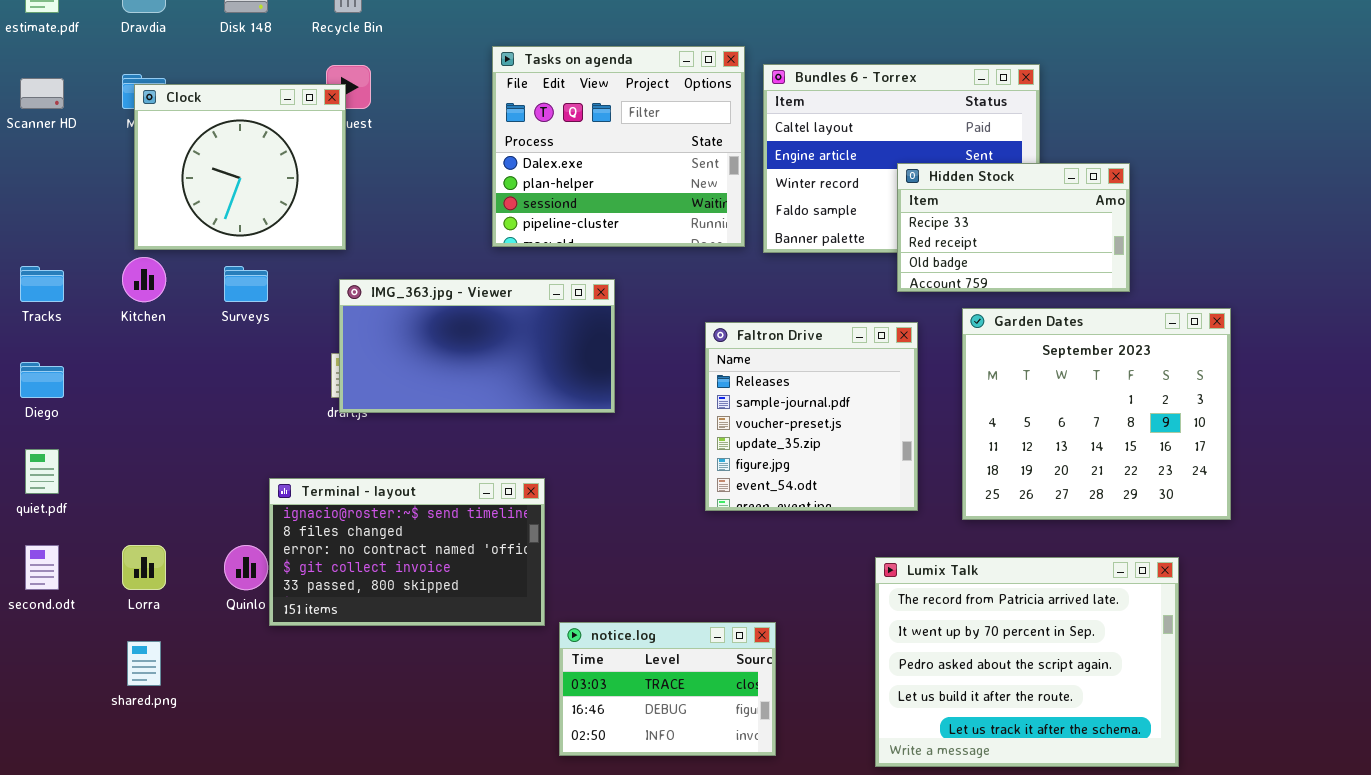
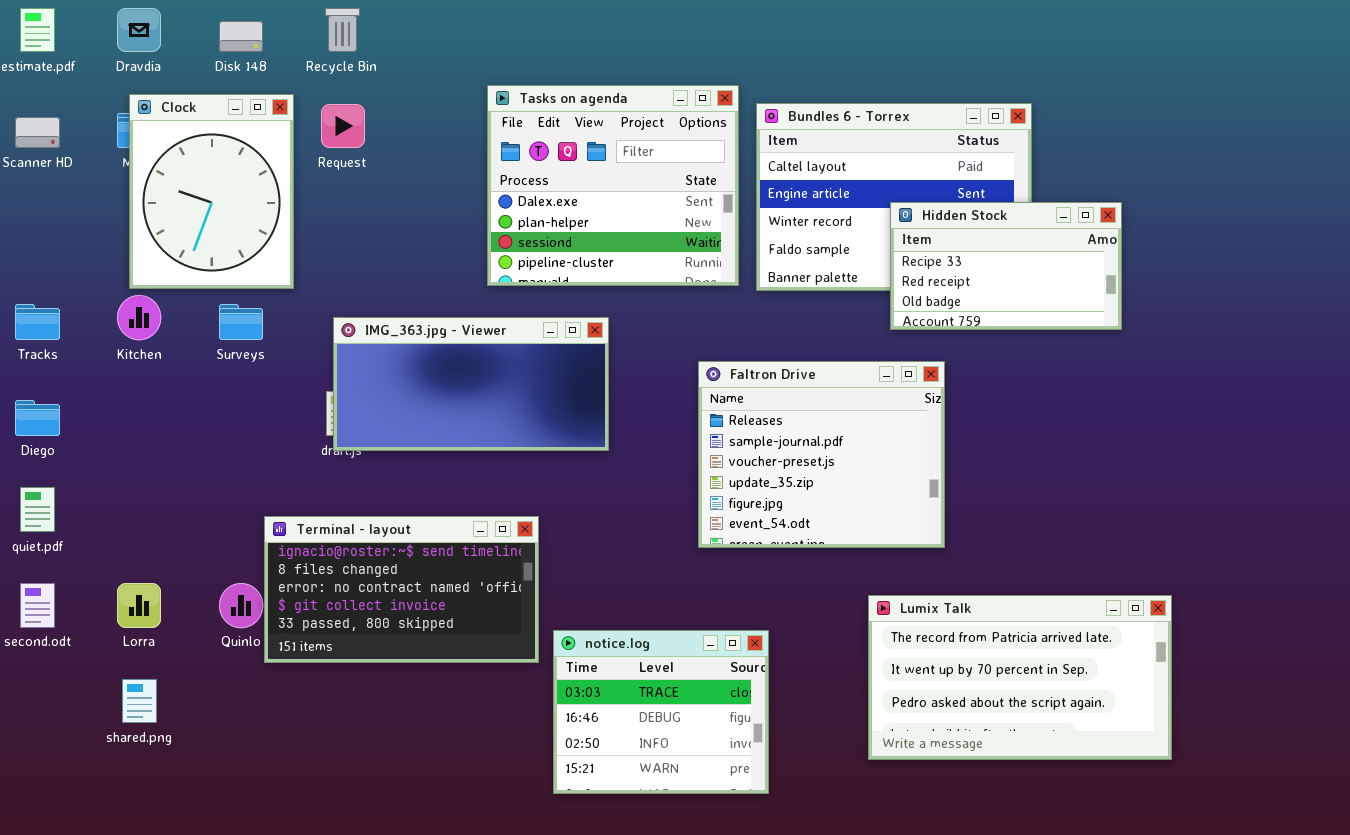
Clock: [134,84,346,250] -> [129,94,294,289], resized
Garden Dates: [962,308,1231,520] -> none, closed
Faltron Drive: [705,322,918,511] -> [698,361,945,548], resized
Lumix Talk: [875,557,1179,767] -> [868,595,1172,760], resized
notice.log: [559,622,776,756] -> [553,630,769,794], resized

